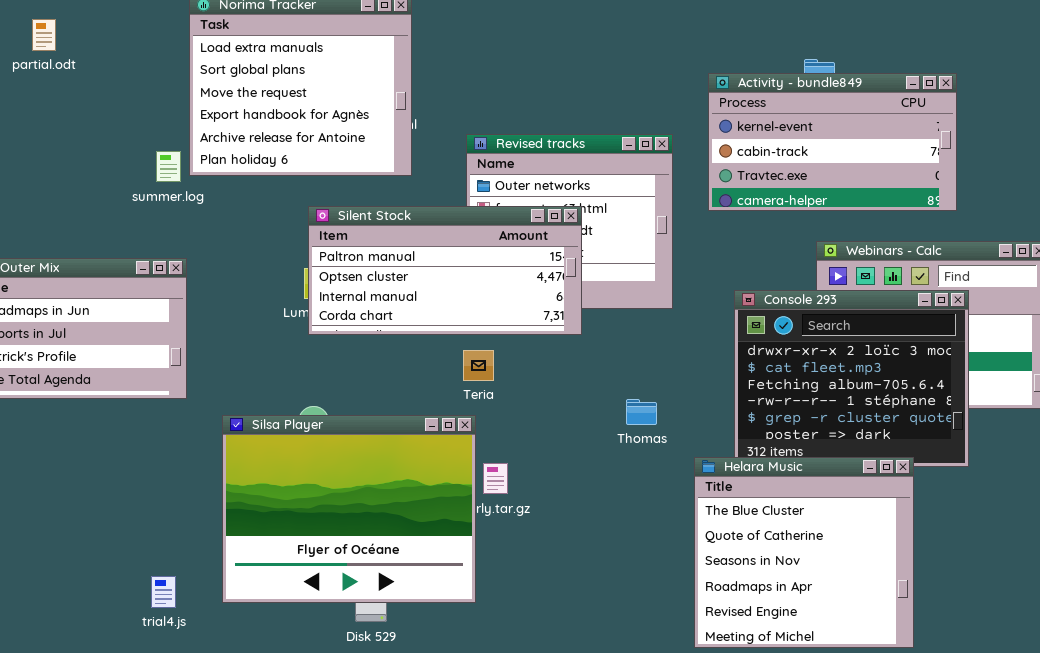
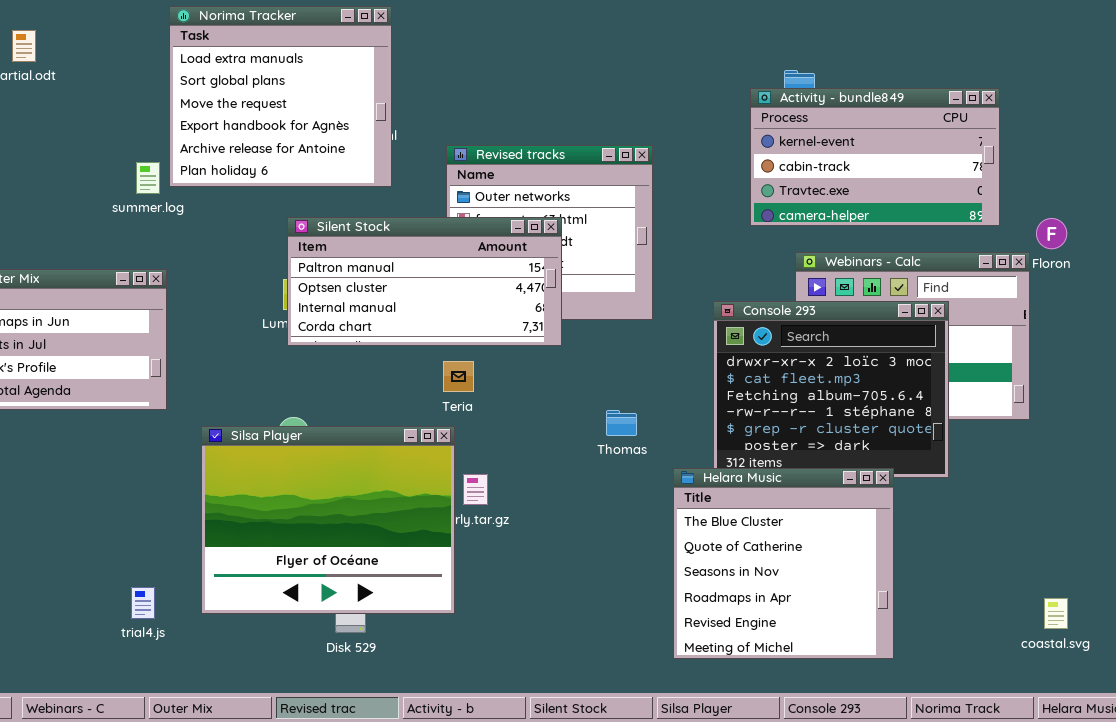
Activity - bundle849: [708,73,957,211] -> [750,88,1000,226], moved

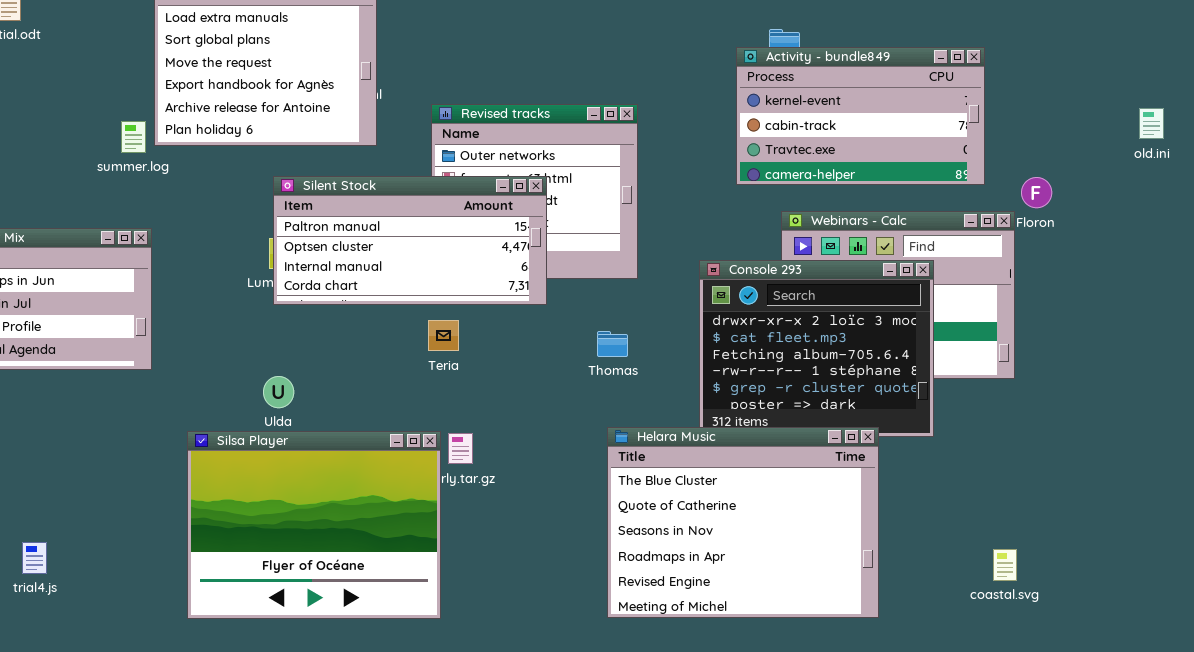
Thomas: [606,410,637,436] -> [597,331,628,357], moved
Silsa Player: [201,426,455,614] -> [187,431,441,619], moved
Helara Music: [673,468,894,659] -> [607,427,879,618], resized
trial4.js: [131,587,155,619] -> [22,542,47,574], moved
coastal.svg: [1044,598,1068,629] -> [993,549,1017,581], moved

